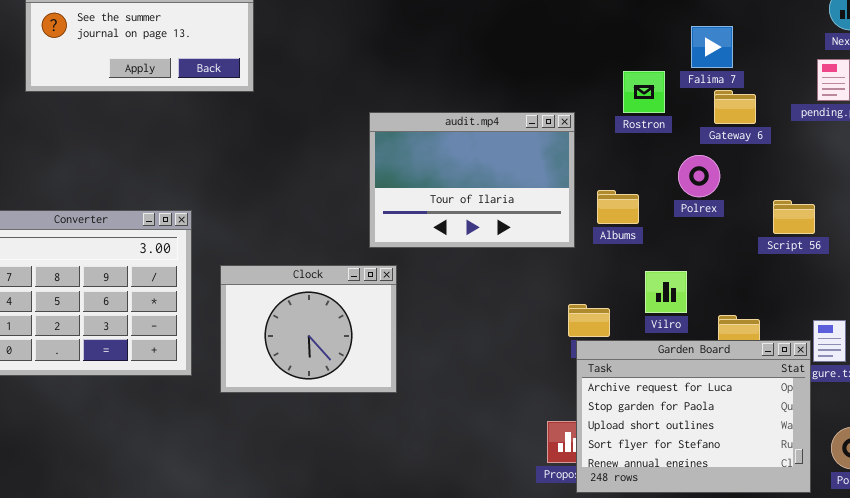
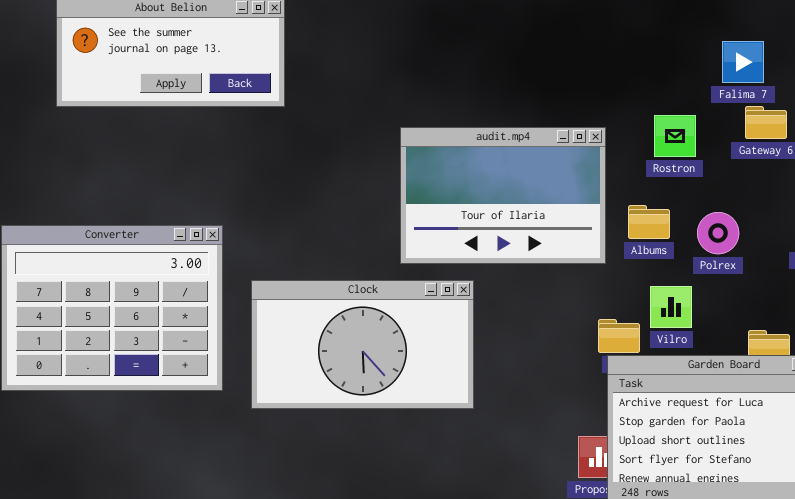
Rostron: [623,71,665,113] -> [654,115,696,157], moved
Polrex: [678,155,720,197] -> [697,212,739,254], moved
Clock: [220,265,397,393] -> [251,280,474,409], resized
Vilro: [645,271,687,313] -> [650,286,692,328], moved

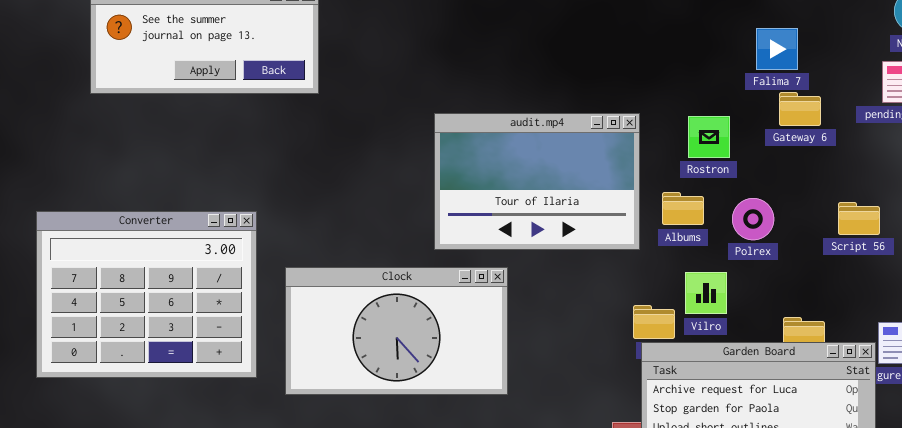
Rostron: [654,115,696,157] -> [688,116,730,158], moved

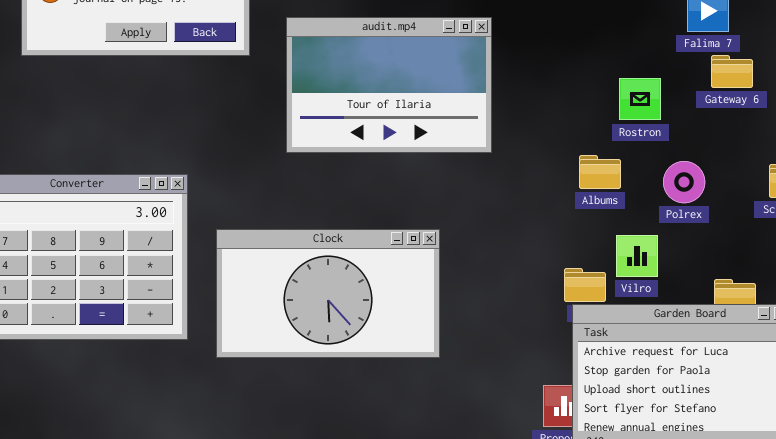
audit.mp4: [434,113,640,250] -> [286,17,492,153], moved
Albums: [662,192,704,225] -> [579,155,621,189], moved

